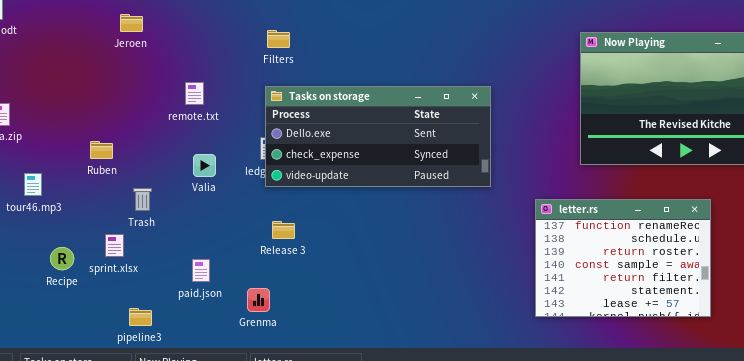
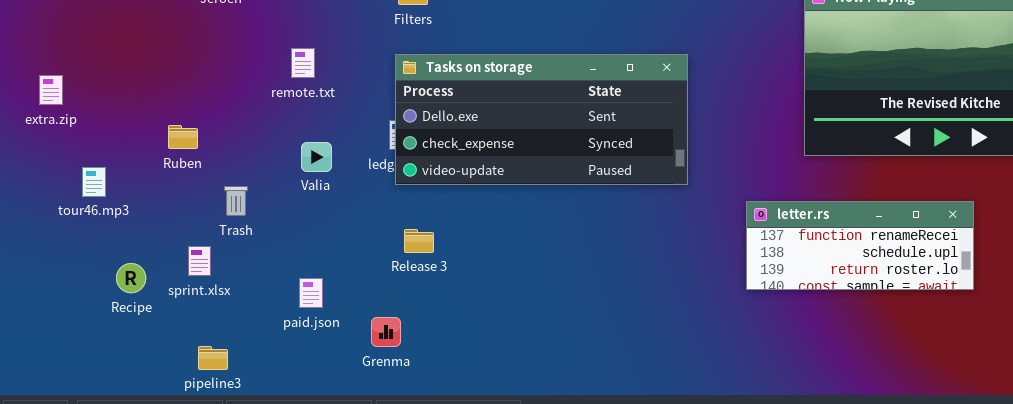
letter.rs: [535,199,711,317] -> [746,201,974,290], resized
pipeline3: [129,308,152,326] -> [198,346,228,370], moved

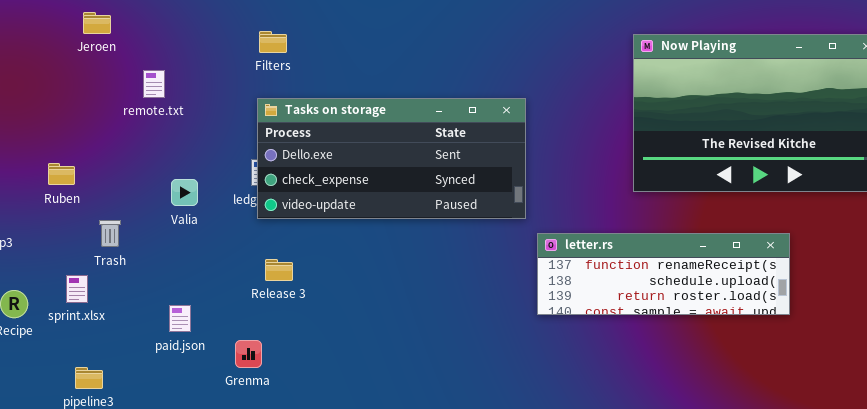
remote.txt: [291,48,315,78] -> [143,70,165,98], moved
letter.rs: [746,201,974,290] -> [537,233,790,315], resized

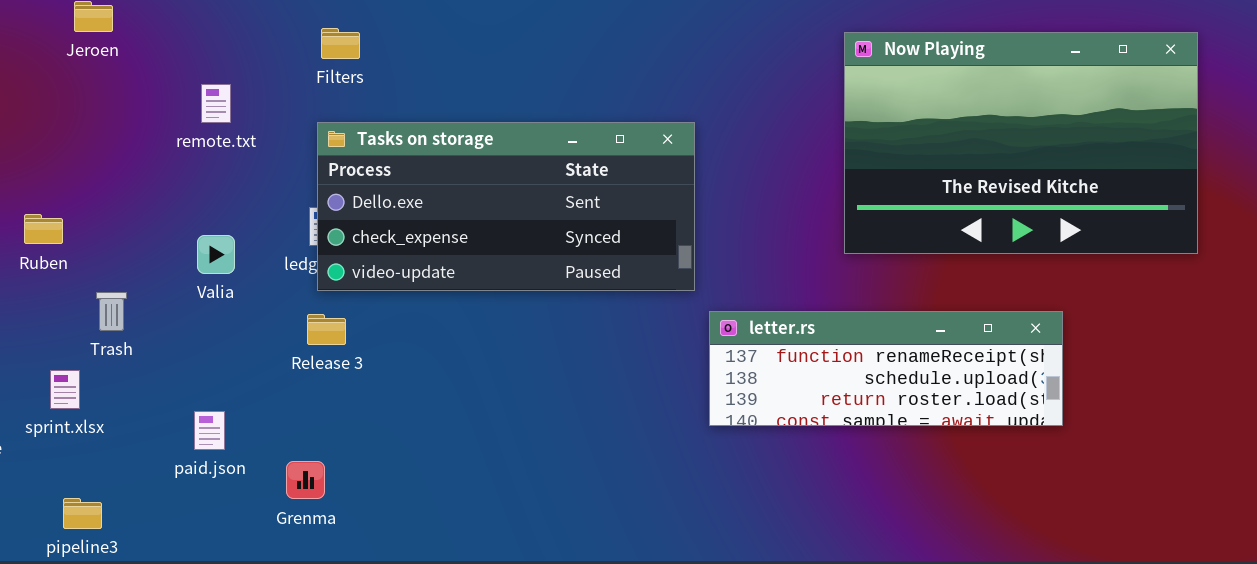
remote.txt: [143,70,165,98] -> [201,84,231,123], moved
Release 3: [265,259,293,281] -> [307,314,346,345], moved

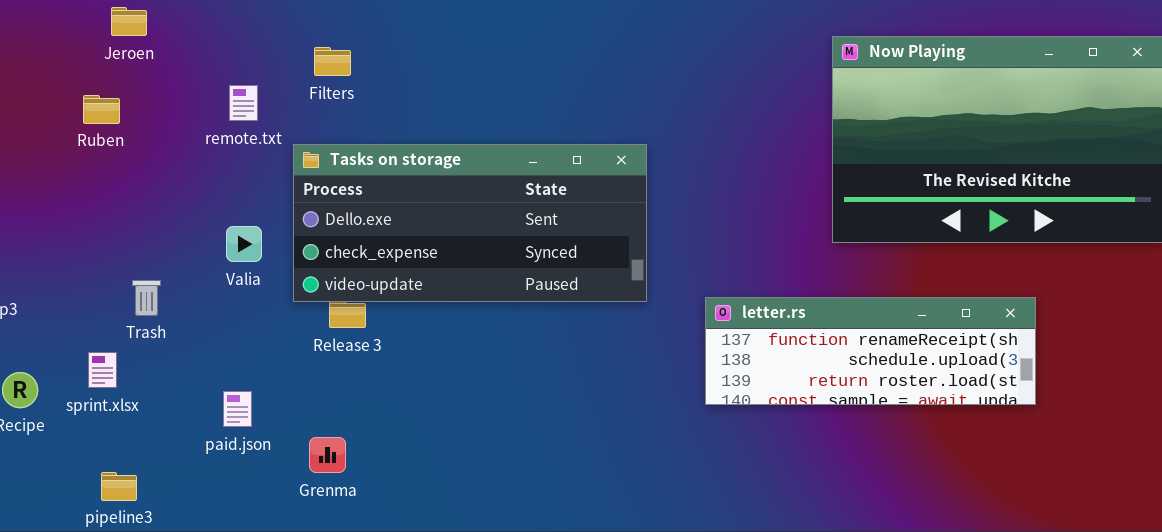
Filters: [321,28,360,59] -> [314,47,351,76], moved
Tasks on storage: [317,122,695,291] -> [293,144,647,302], moved
Ruben: [24,214,63,244] -> [83,95,120,124], moved

